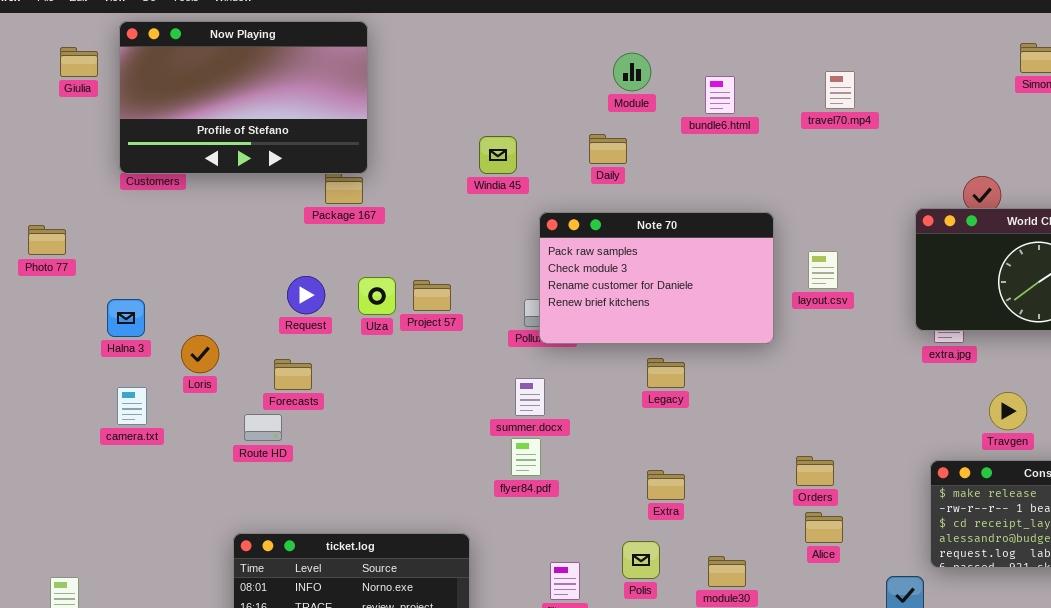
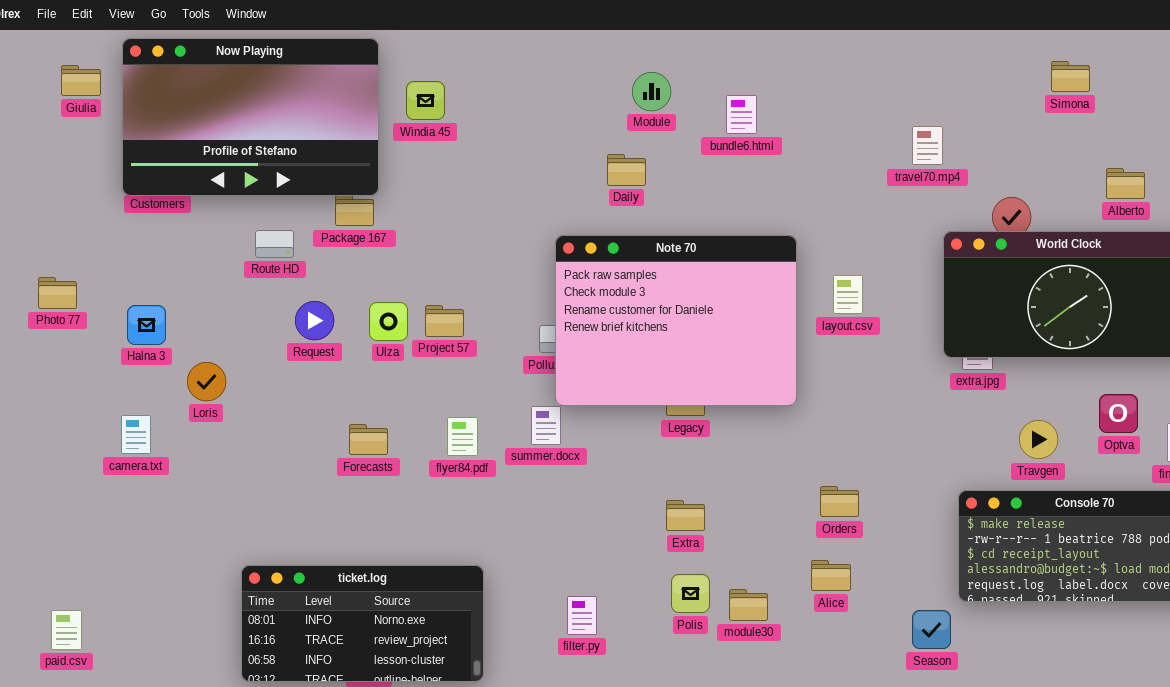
travel70.mp4: [825,71,855,109] -> [912,126,943,165], moved
Windia 45: [479,136,517,174] -> [406,81,445,120], moved
Note 70: [539,212,774,344] -> [555,235,797,406], resized
Photo 77: [28,225,66,255] -> [38,277,77,309], moved
Halna 3: [107,299,145,337] -> [127,305,166,345], moved
Forecasts: [274,359,312,390] -> [349,424,388,455], moved
Route HD: [244,414,282,441] -> [255,230,294,258], moved
flyer84.pdf: [511,438,541,476] -> [447,417,478,456], moved
Alice: [805,512,843,543] -> [811,560,851,591], moved
Polis: [622,541,660,579] -> [671,574,710,613], moved

